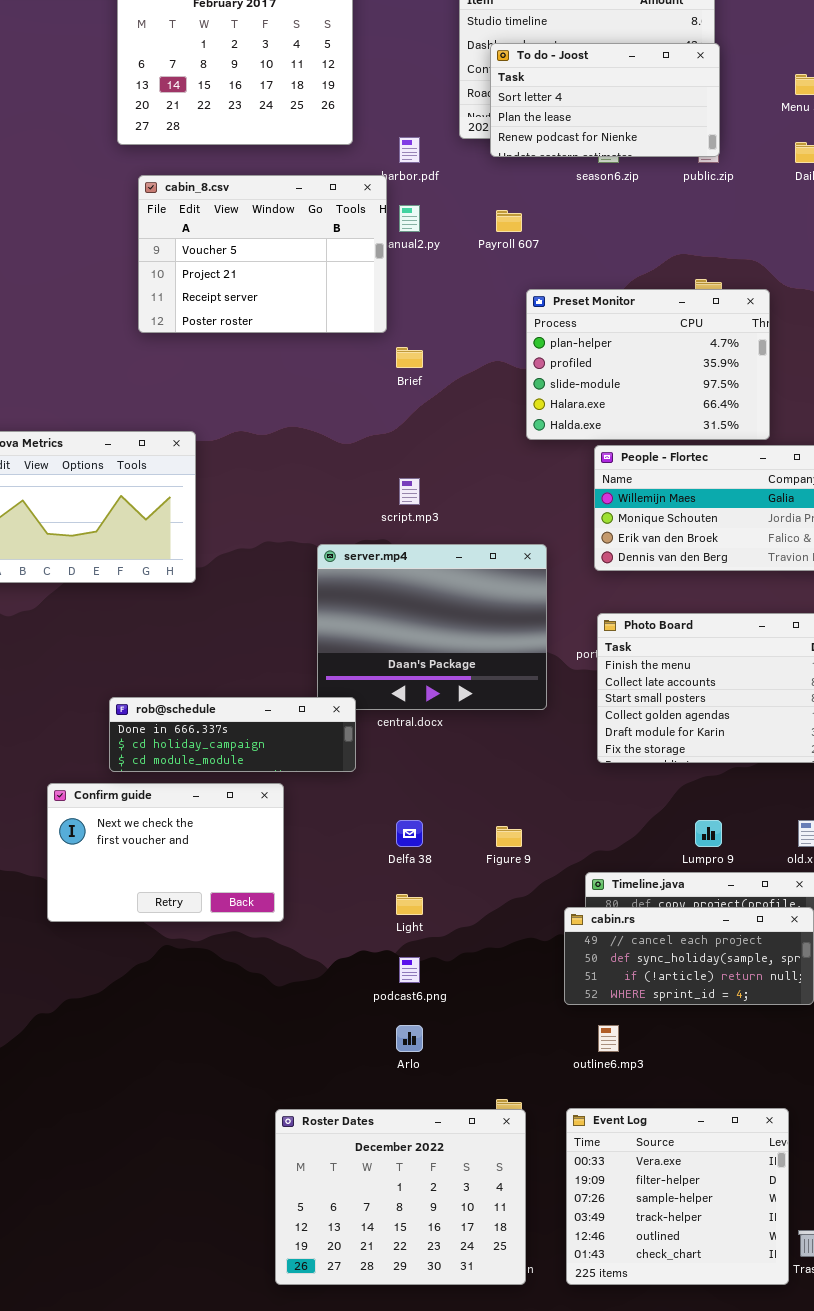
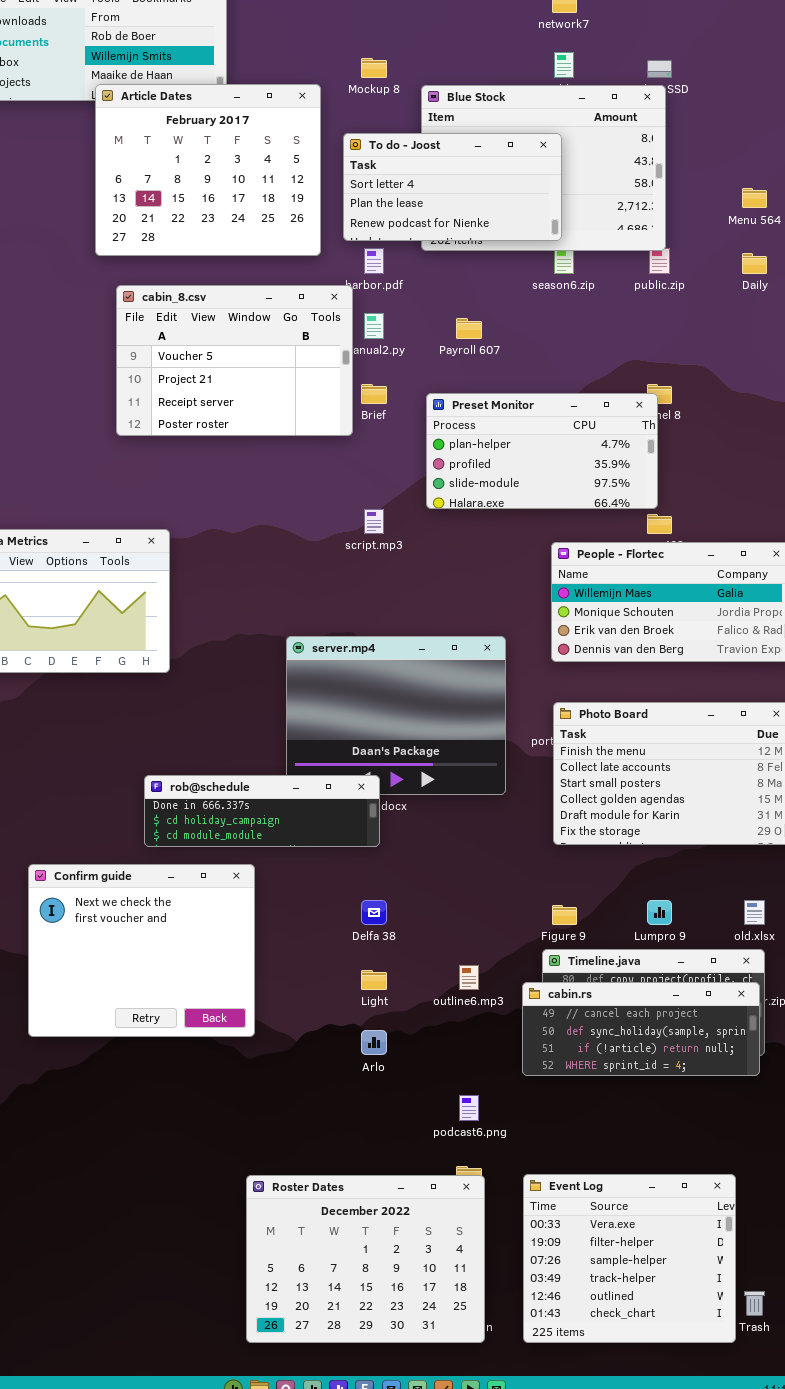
To do - Joost: [490,43,720,157] -> [343,133,562,241], moved
Preset Monitor: [526,289,770,440] -> [426,393,658,509], moved, resized
Brief: [396,347,423,368] -> [361,384,387,404], moved
script.mp3: [399,478,420,505] -> [364,509,384,534], moved
rob@schedule: [109,697,356,772] -> [144,775,380,847], moved
Confirm guide: [47,783,284,922] -> [28,864,255,1037], resized
Figure 9: [496,826,522,847] -> [552,905,577,925], moved
podcast6.png: [399,957,420,983] -> [459,1095,479,1121], moved
Arlo: [396,1025,423,1052] -> [361,1030,387,1055], moved
outline6.mp3: [598,1025,619,1052] -> [459,965,479,990], moved

